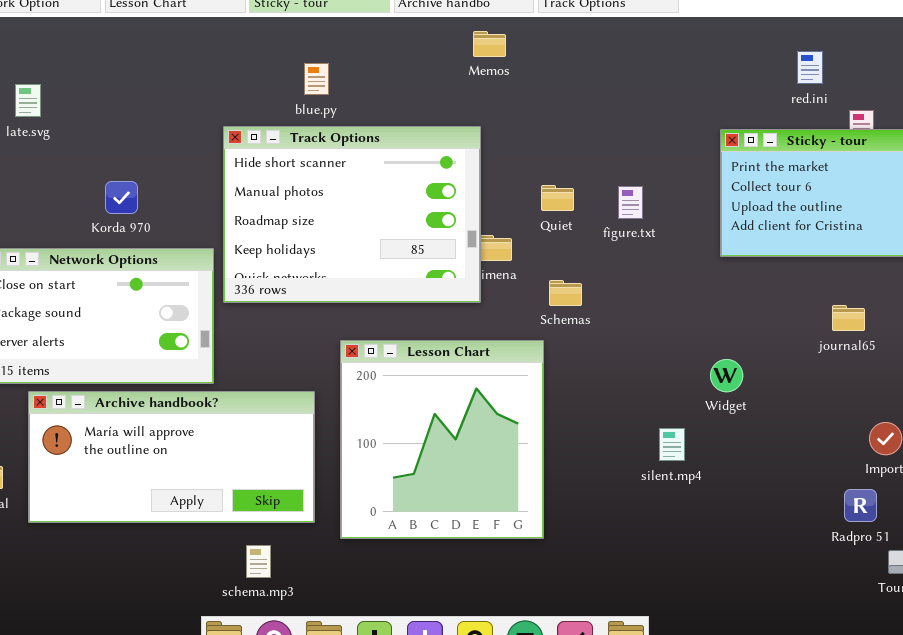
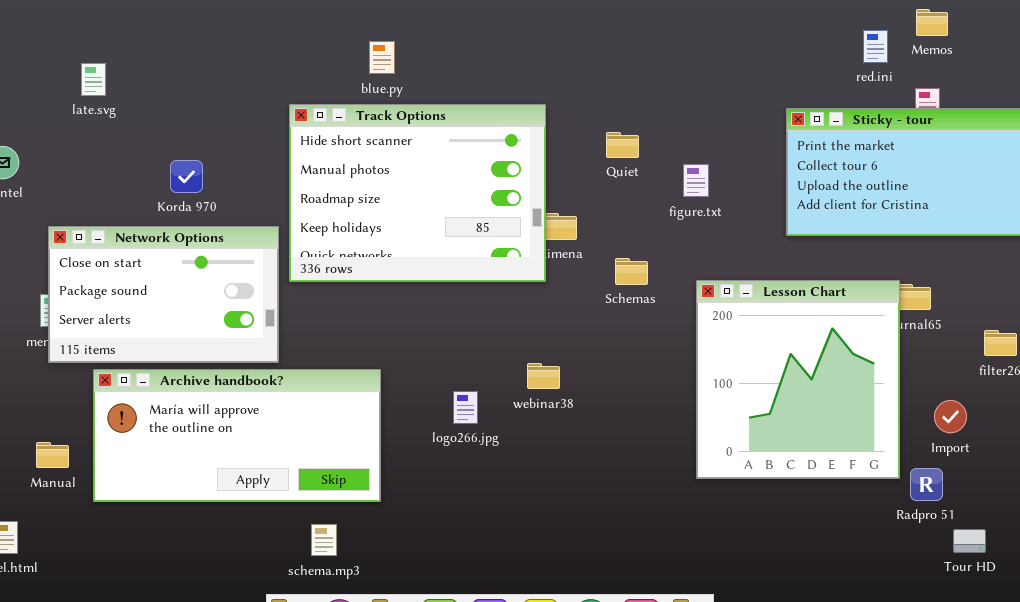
Memos: [473,31,506,57] -> [916,9,948,36], moved
Quiet: [541,185,574,211] -> [606,132,639,158], moved
Lesson Chart: [340,340,544,539] -> [696,280,900,479], moved

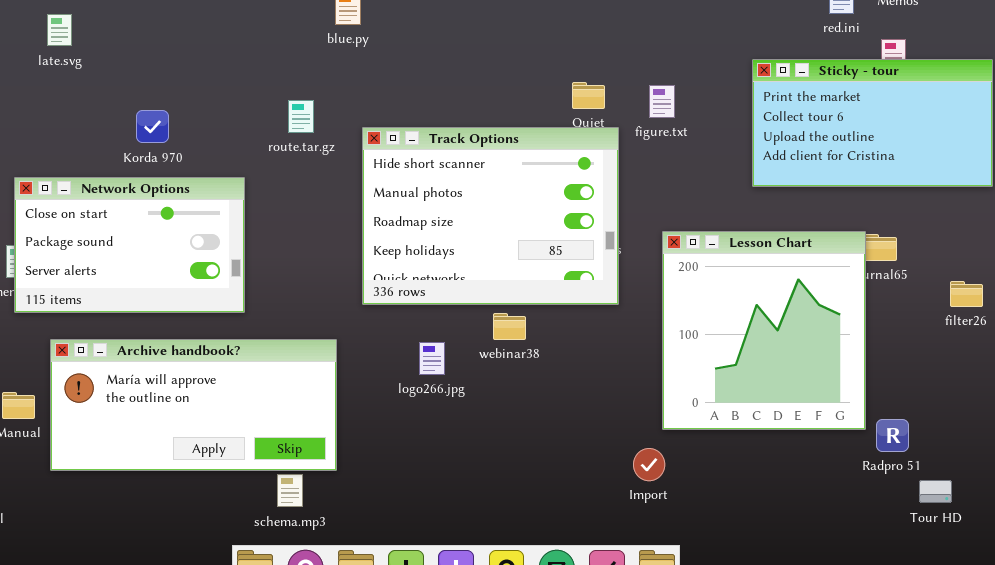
Track Options: [289,104,546,282] -> [362,127,619,305], moved
figure.txt: [683,164,709,197] -> [649,85,675,118], moved
Archive handbook?: [93,369,381,502] -> [50,339,337,471], moved
Import: [934,400,967,433] -> [633,448,665,481], moved

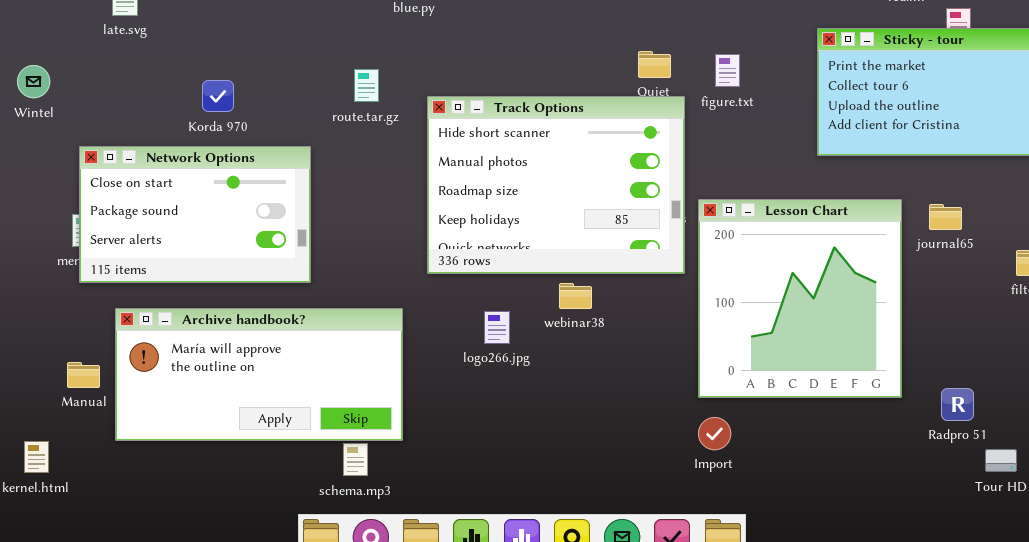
Lesson Chart: [662,231,866,430] -> [698,199,902,398], moved

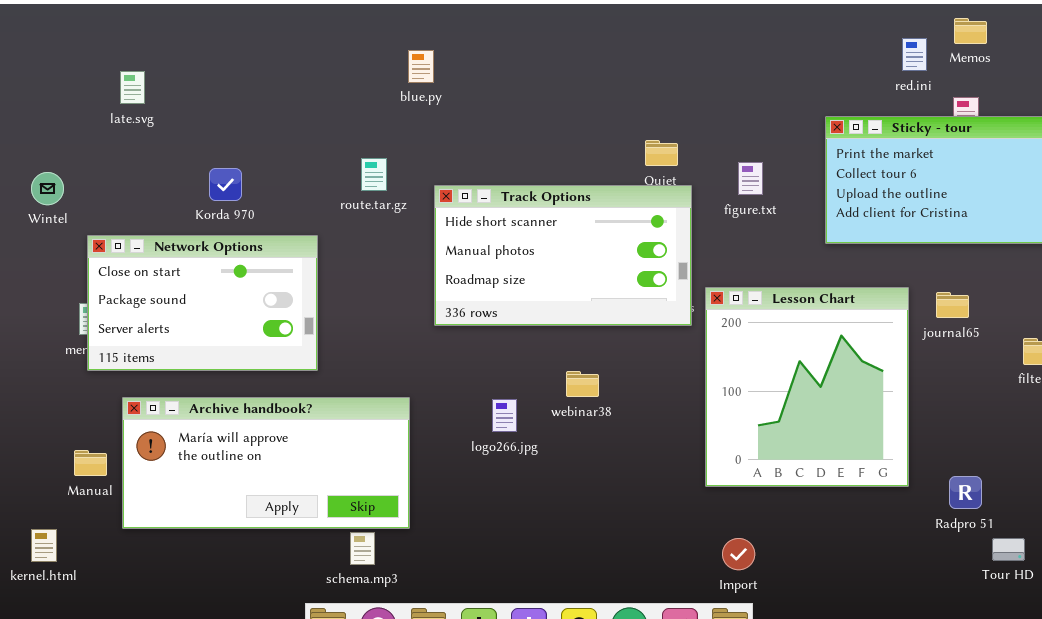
figure.txt: [715,54,740,87] -> [738,162,763,195], moved
Wintel: [17,65,50,98] -> [31,172,64,205], moved
Track Options: [427,96,685,274] -> [434,185,692,326], resized
Import: [698,417,731,450] -> [722,538,755,570], moved

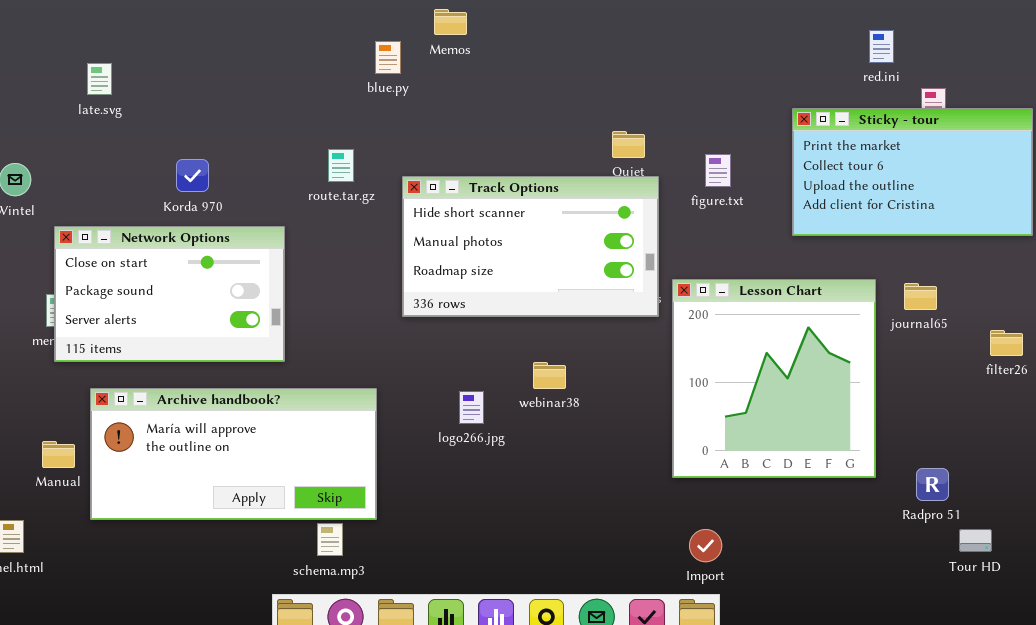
Memos: [954,18,987,44] -> [434,9,467,35], moved

